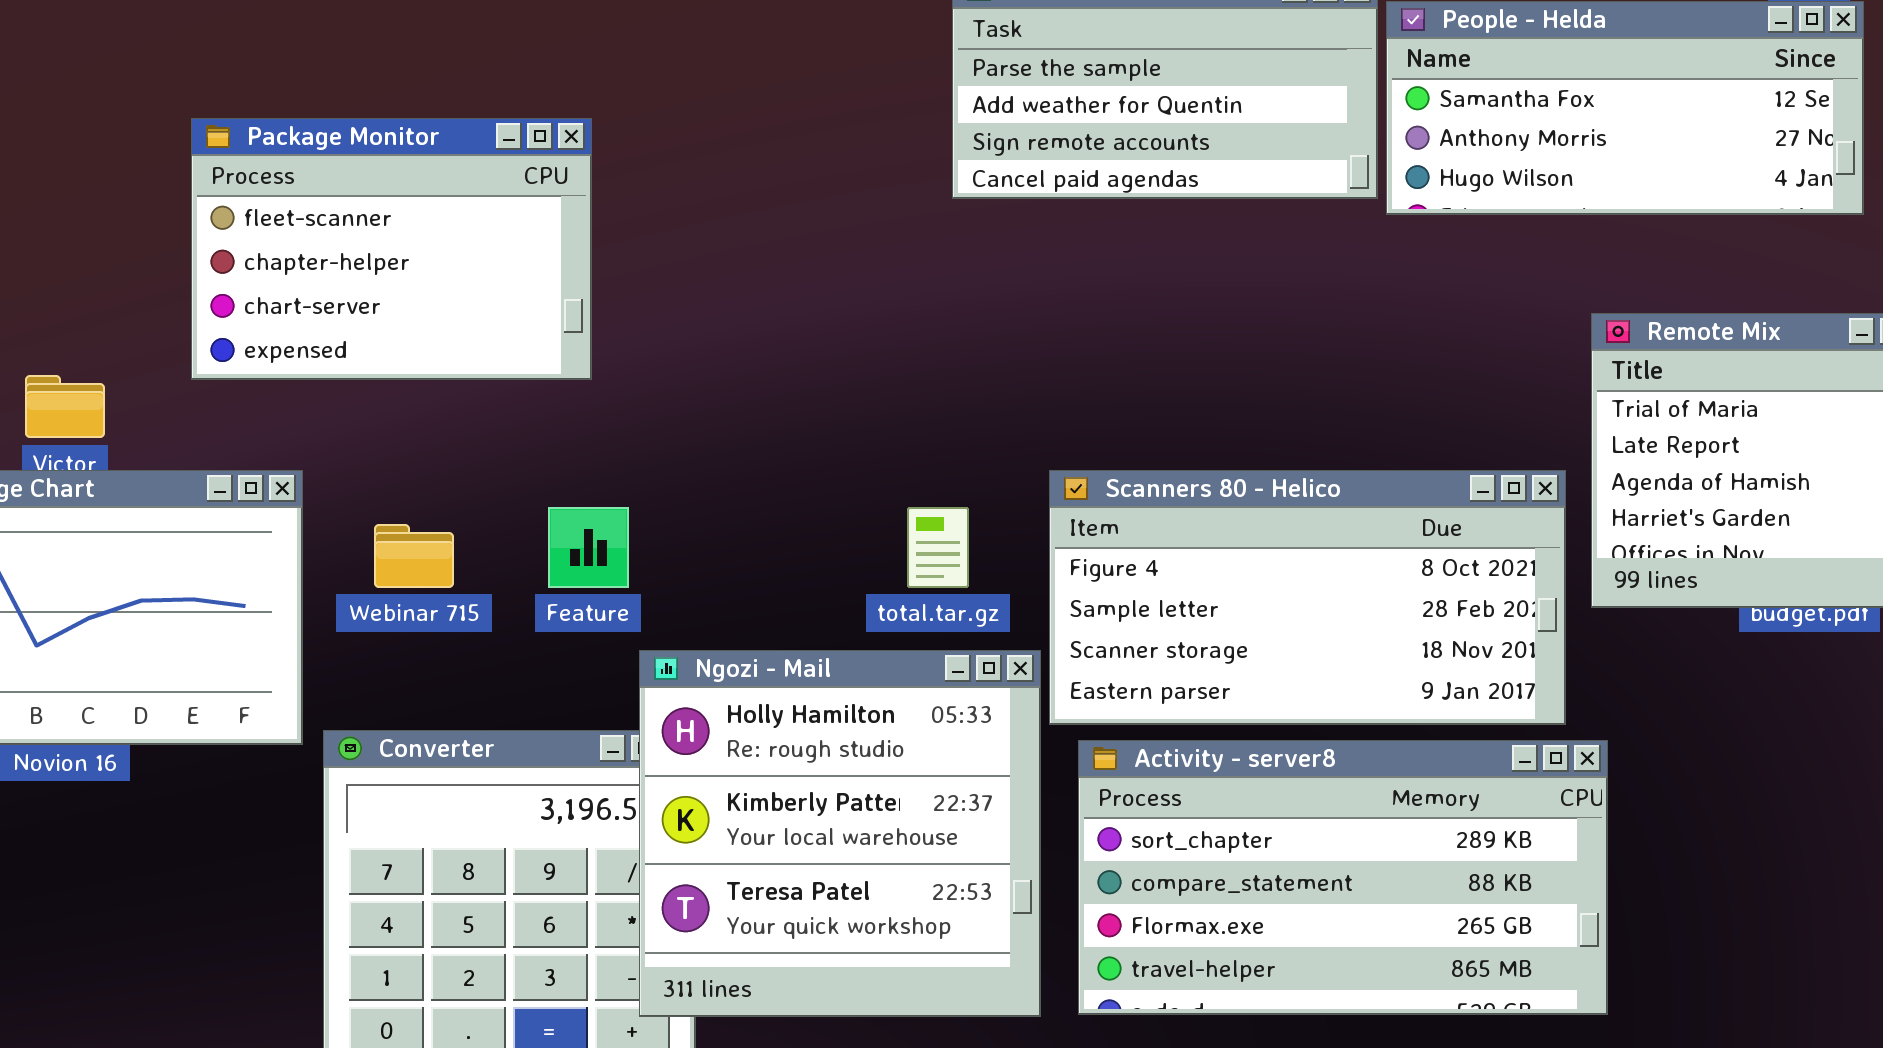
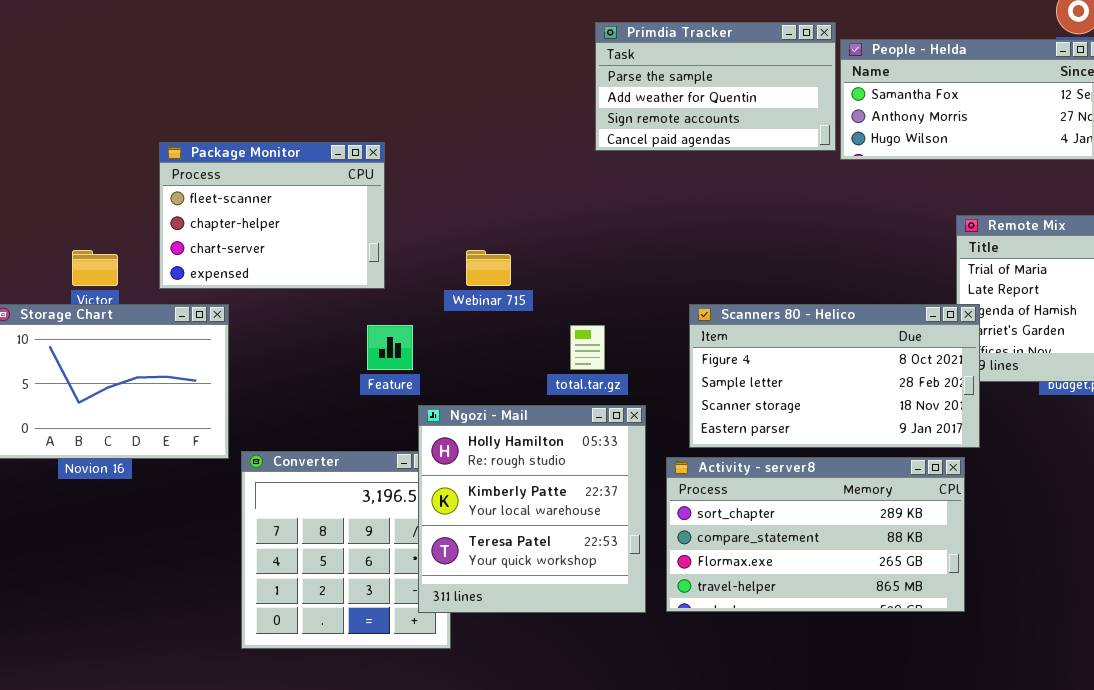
Package Monitor: [191,118,592,380] -> [159,142,385,289], moved
Scanners 80 - Helico: [1049,470,1566,725] -> [689,304,980,448], moved
Webinar 715: [374,524,454,588] -> [466,250,511,286], moved

